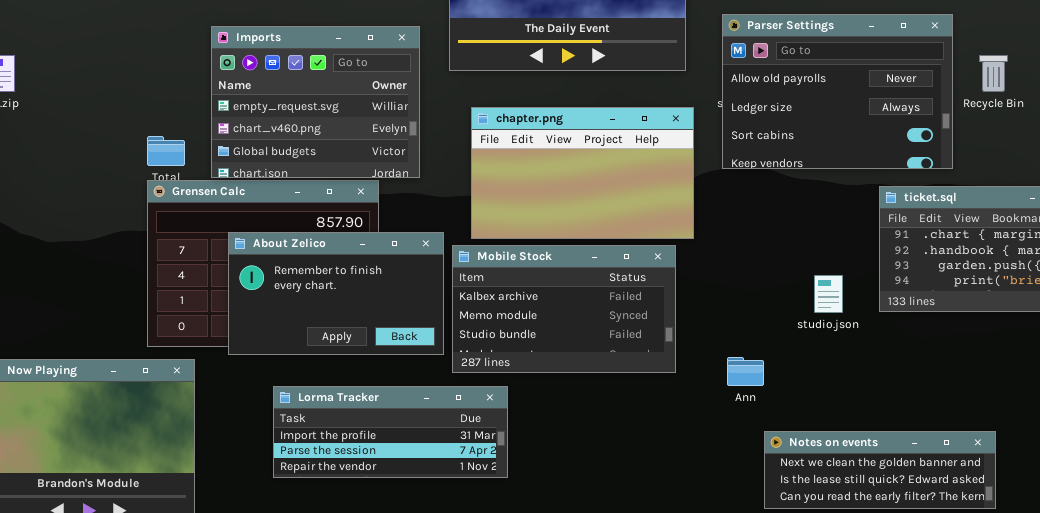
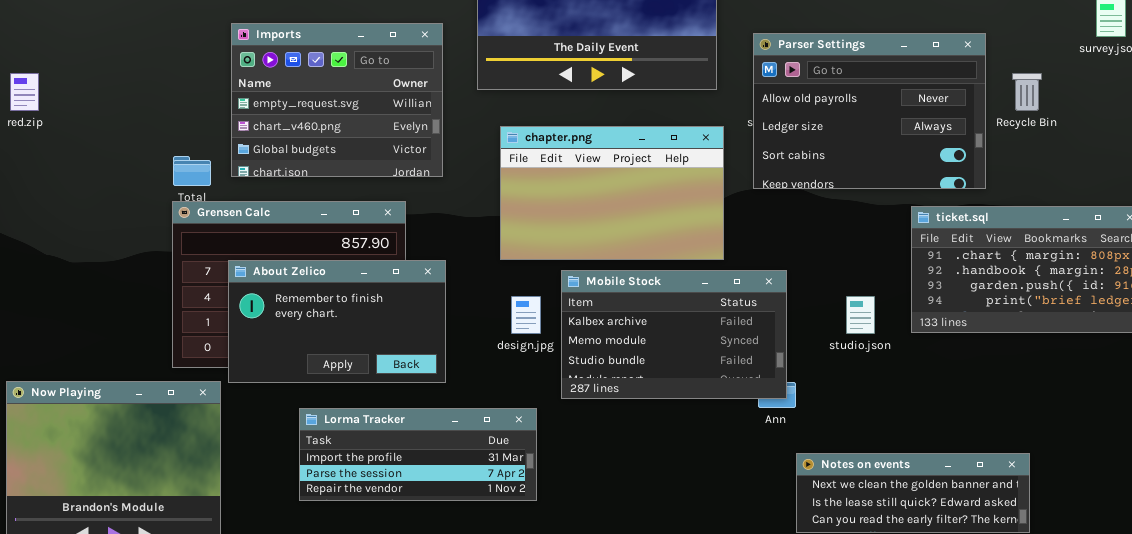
Imports: [211,26,420,178] -> [231,23,443,177], moved
About Zelico: [228,232,444,355] -> [228,260,446,383], moved
Mobile Stock: [452,245,676,373] -> [561,270,787,399], moved

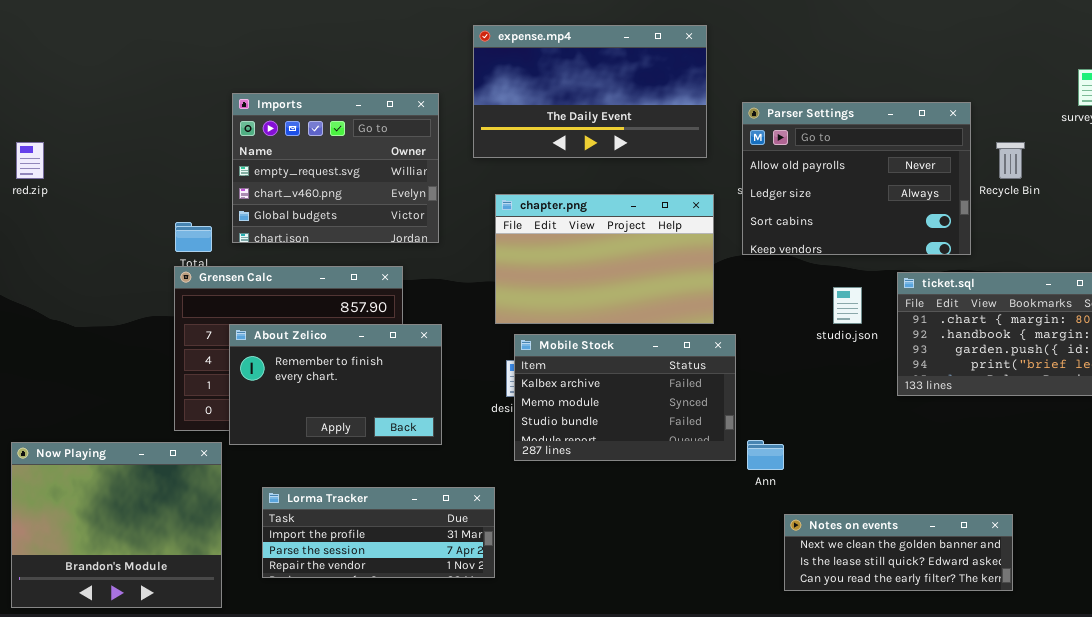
Mobile Stock: [561,270,787,399] -> [514,334,736,461], moved
studio.json: [846,296,875,334] -> [833,287,862,324], moved
Lorma Tracker: [299,408,537,501] -> [262,487,495,578], moved

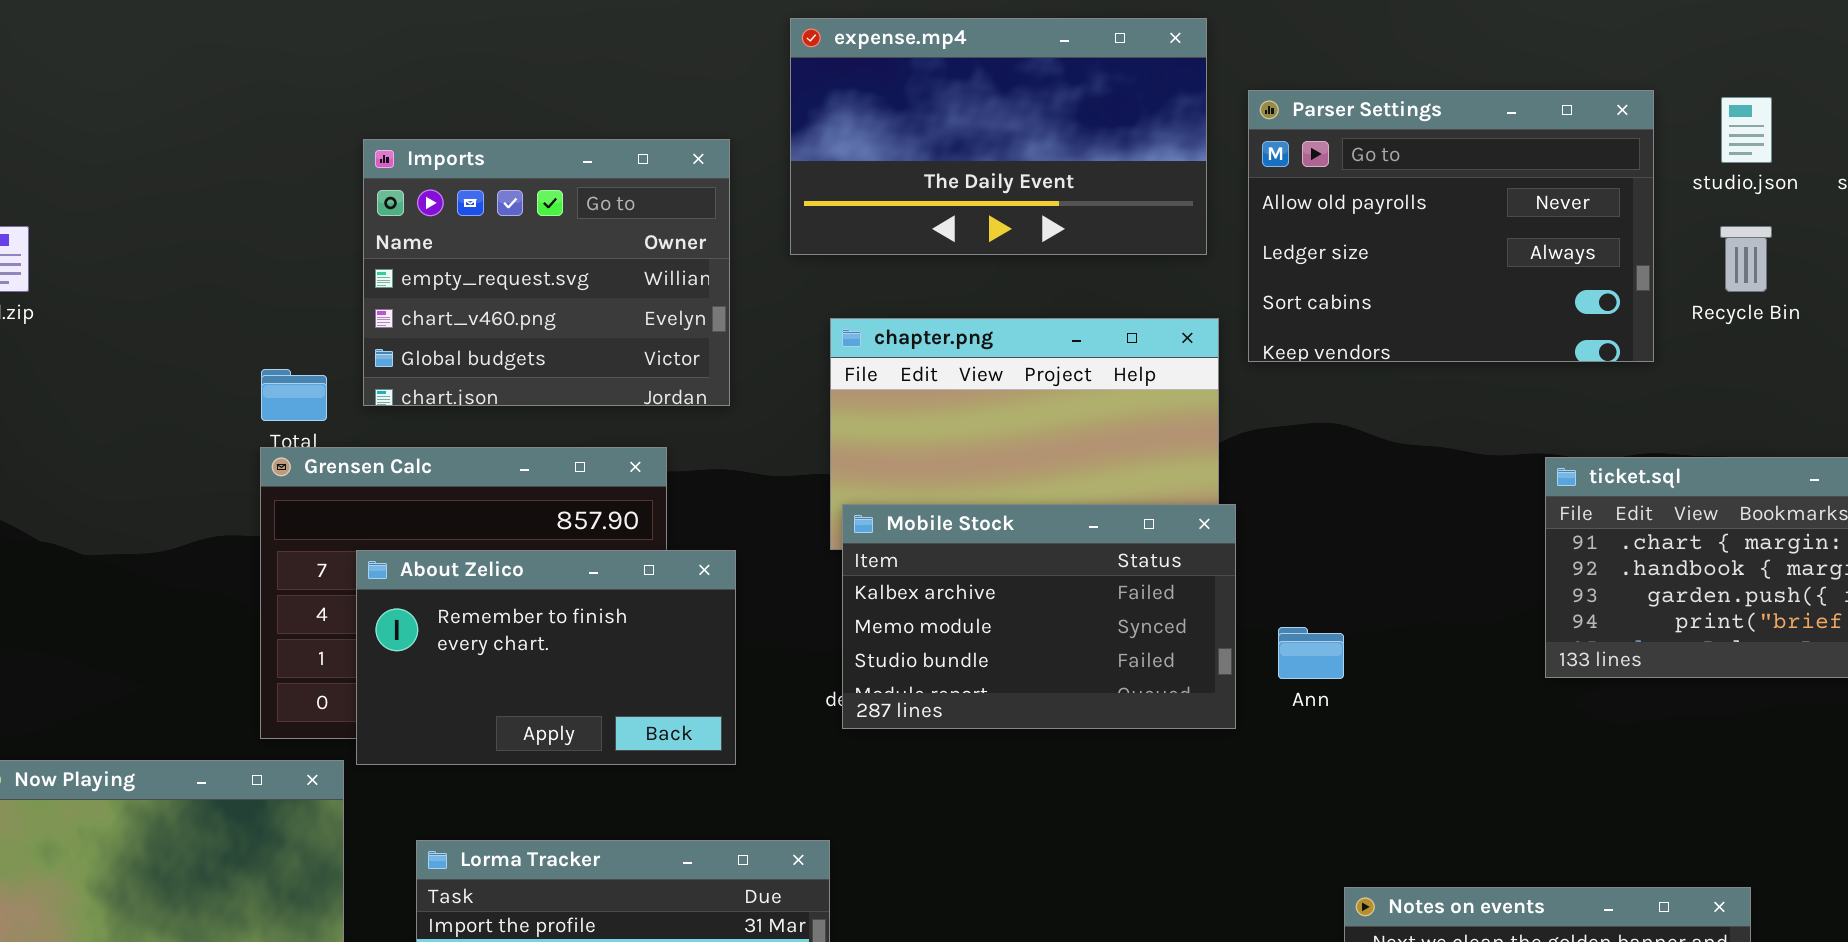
Parser Settings: [742,102,971,255] -> [1248,90,1654,362], moved
studio.json: [833,287,862,324] -> [1721,97,1772,163], moved
Mobile Stock: [514,334,736,461] -> [842,504,1236,729], moved
Ann: [747,440,784,470] -> [1278,627,1344,679], moved

